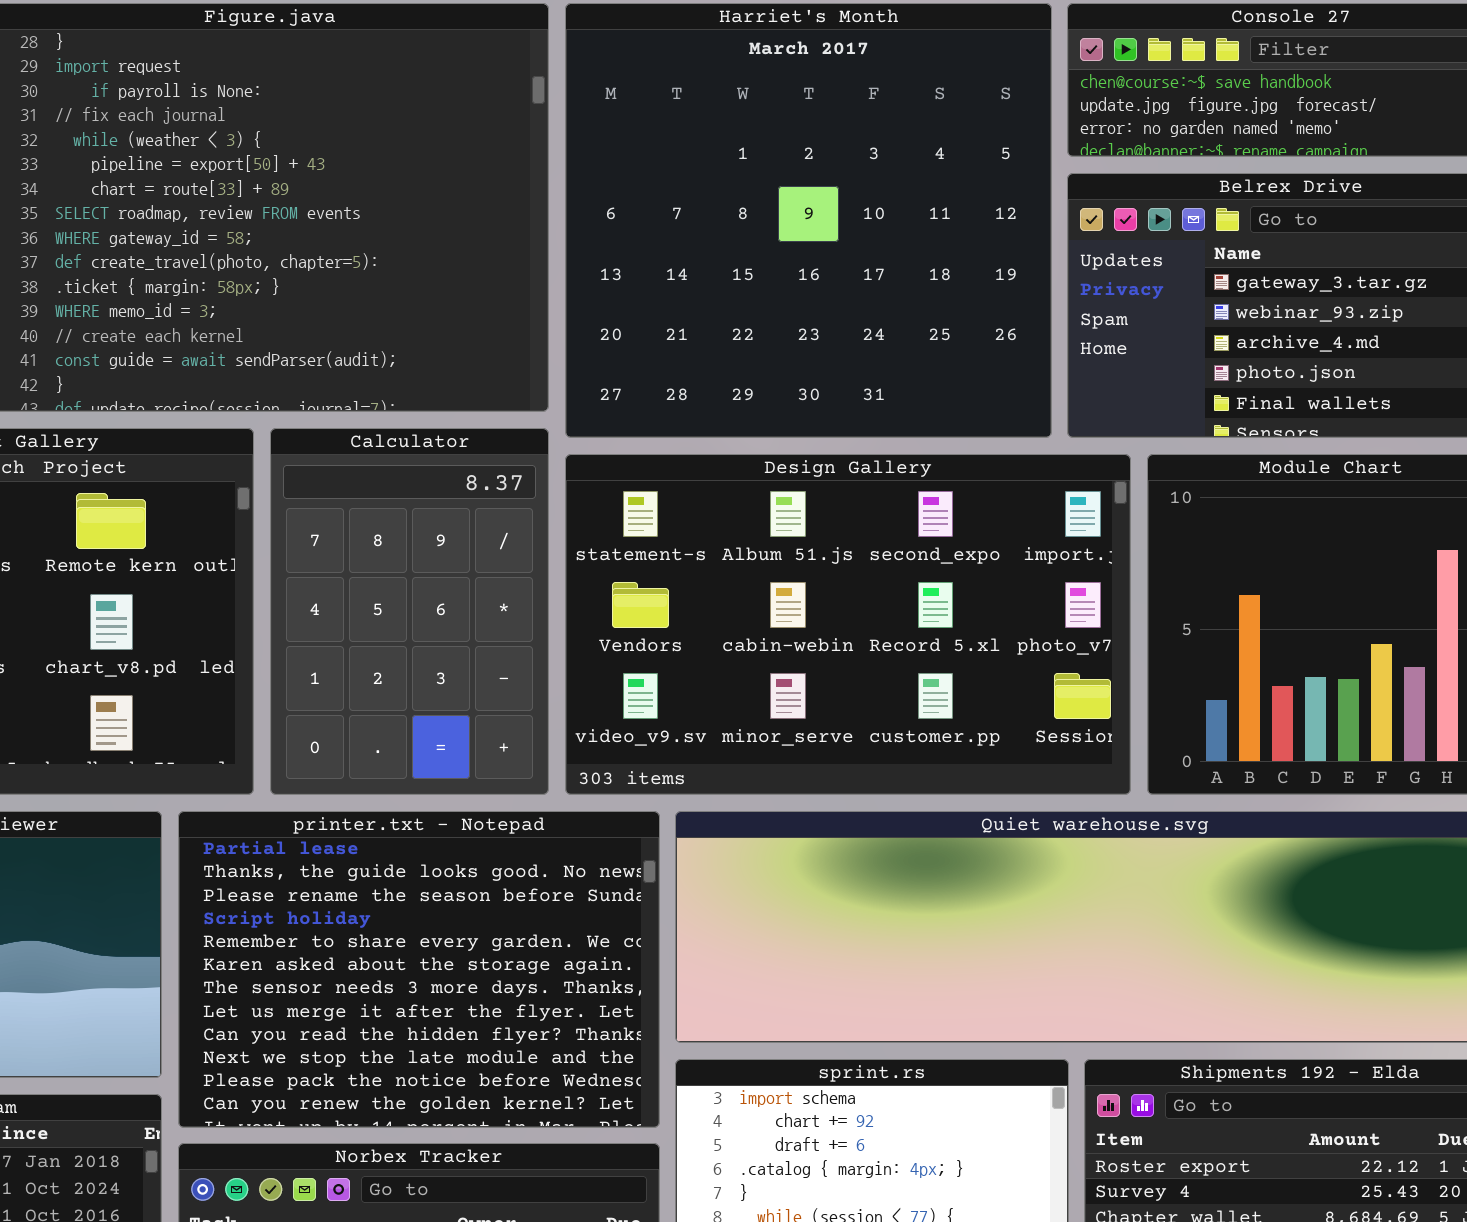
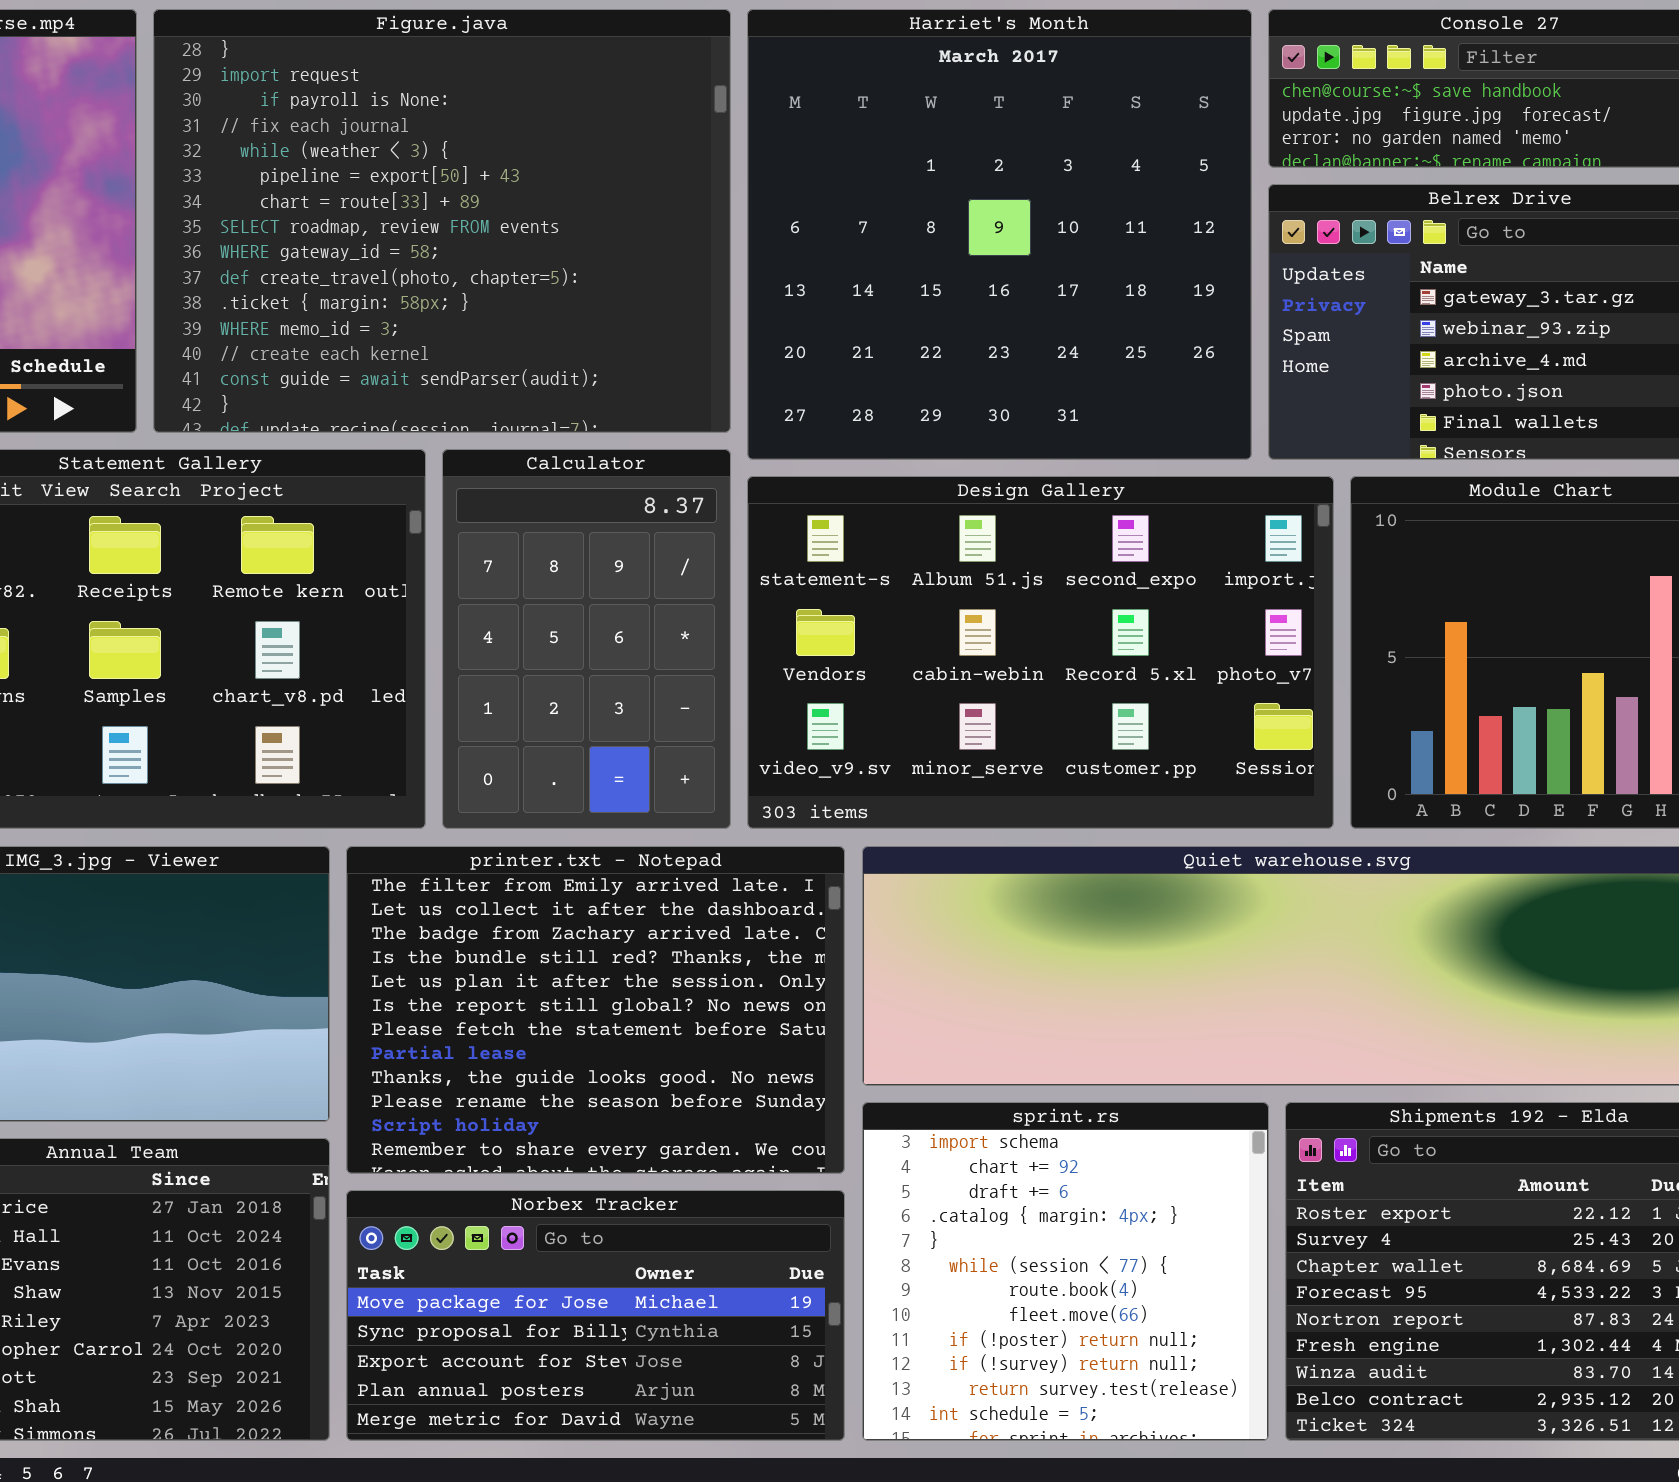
printer.txt - Notepad: [178,811,660,1128] -> [346,846,845,1174], scrolled up 7 rows

